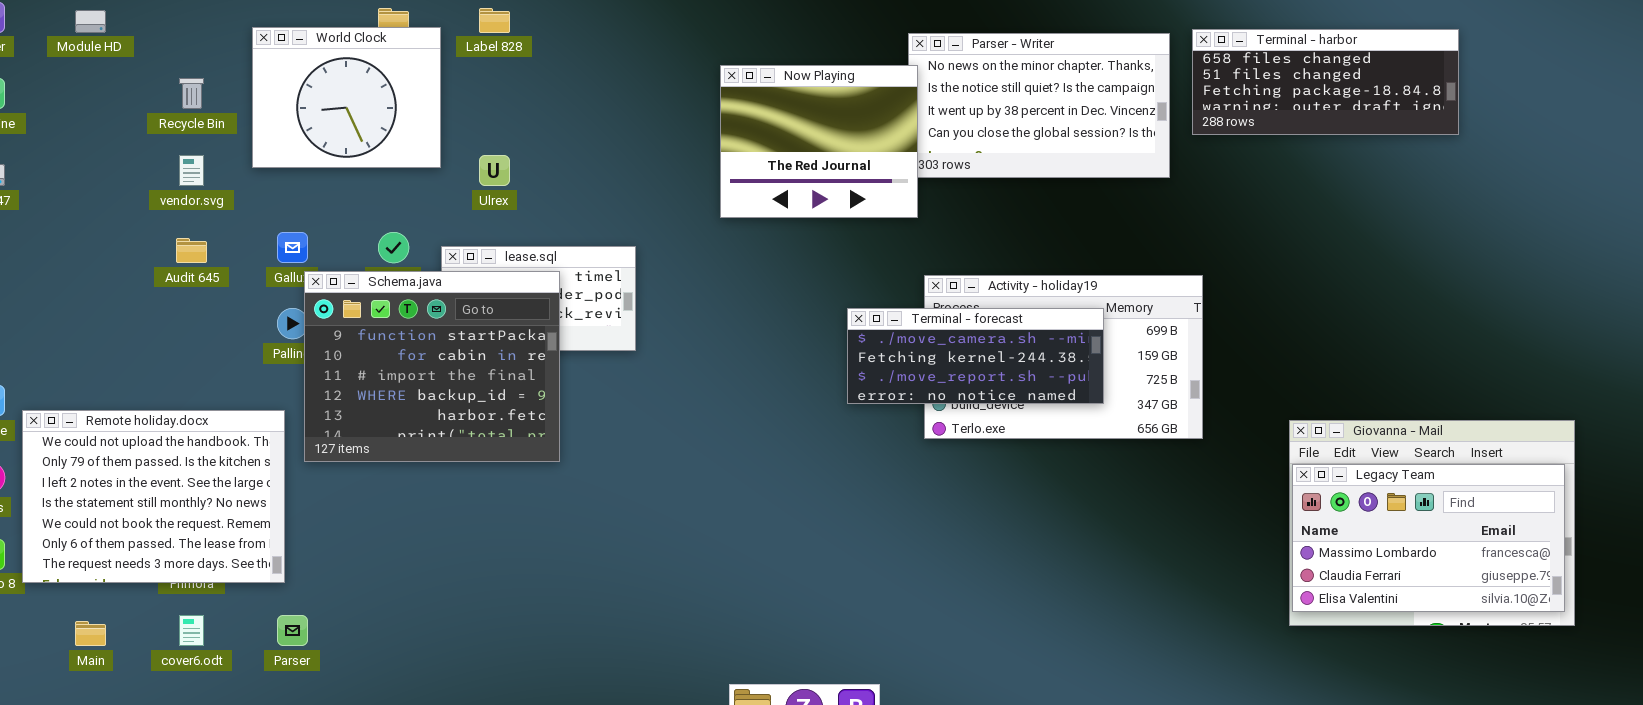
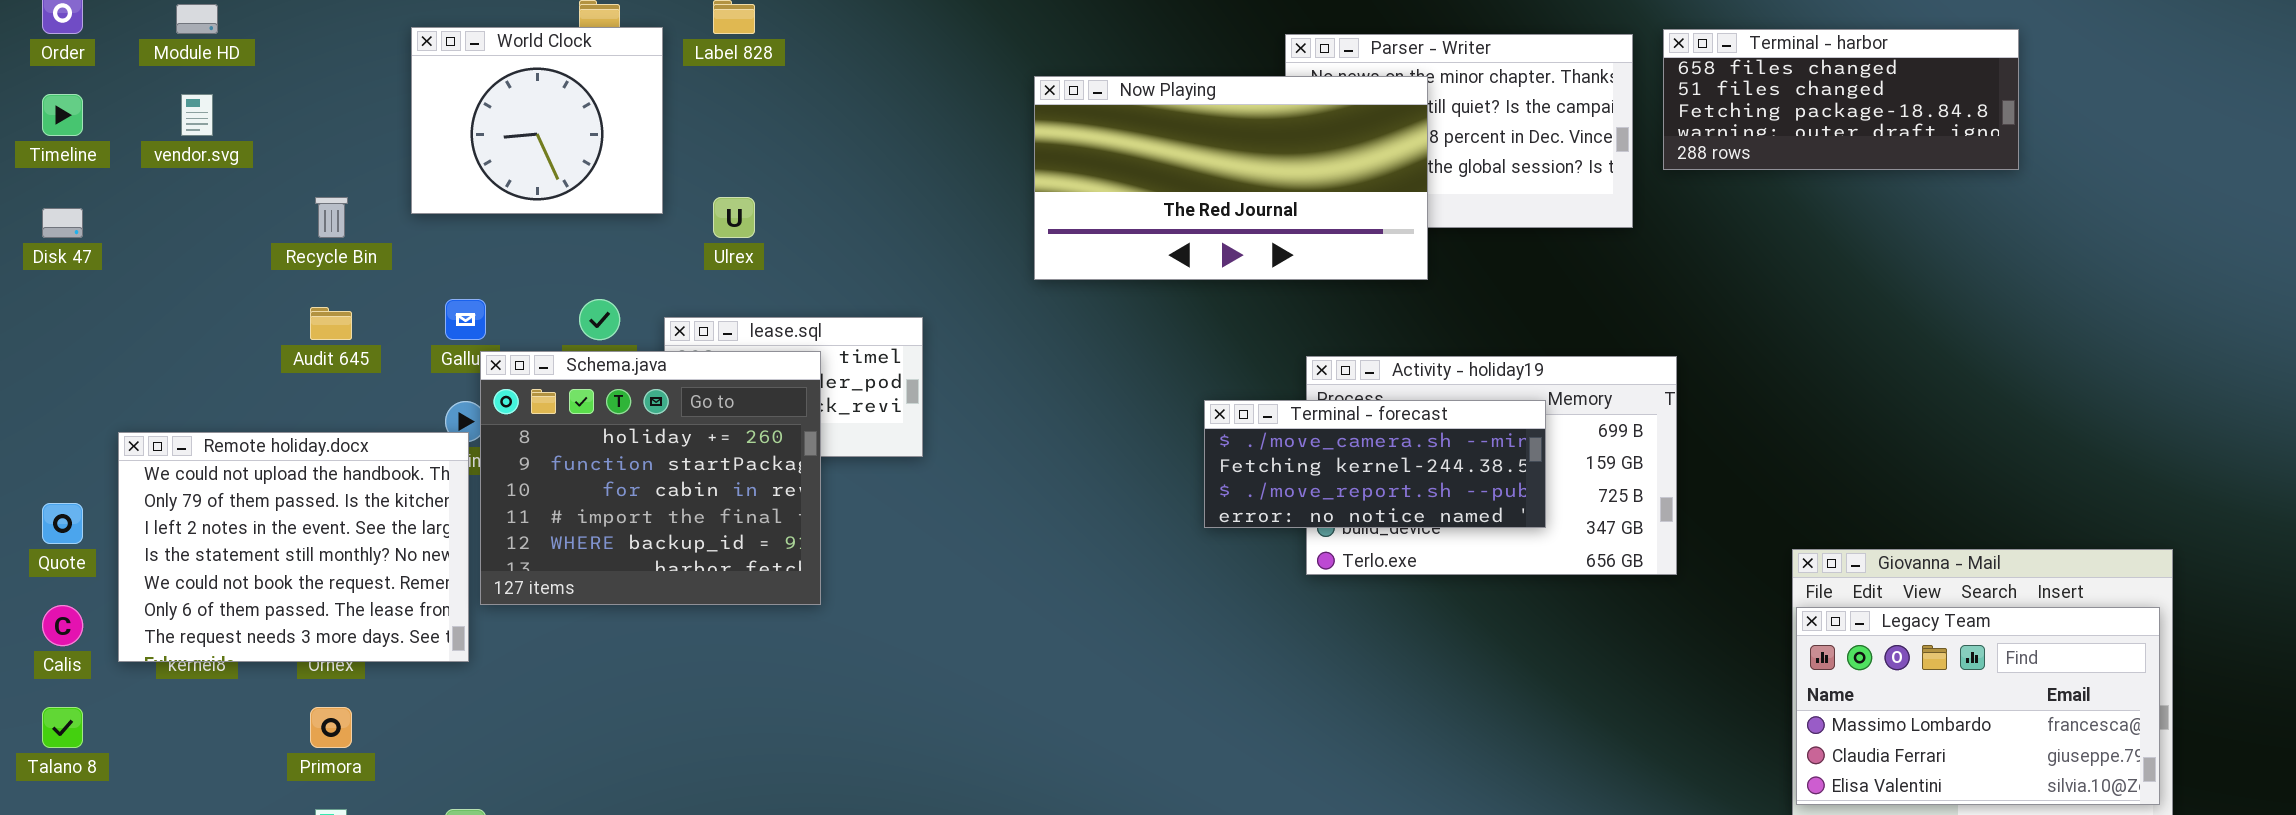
Now Playing: [720,65,918,218] -> [1034,76,1428,280], resized
Recycle Bin: [179,78,204,109] -> [315,197,348,238], moved
vendor.svg: [179,155,204,186] -> [181,94,213,136], moved
Schema.java: [304,271,560,462] -> [480,351,821,605], scrolled up 1 row
Remote holiday.docx: [22,410,285,583] -> [118,432,469,662], moved

